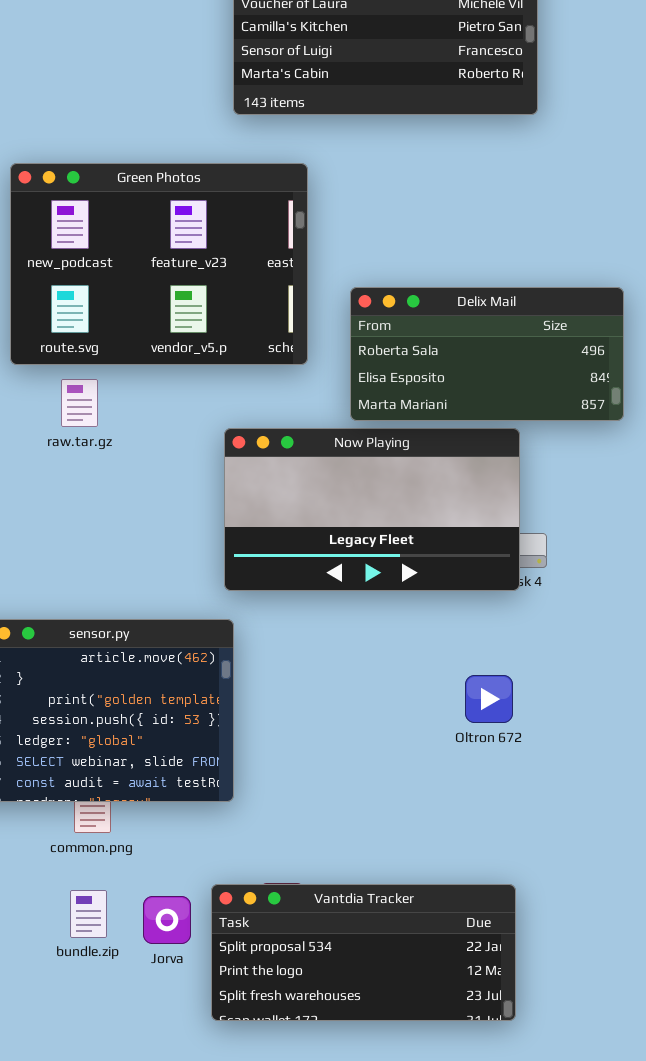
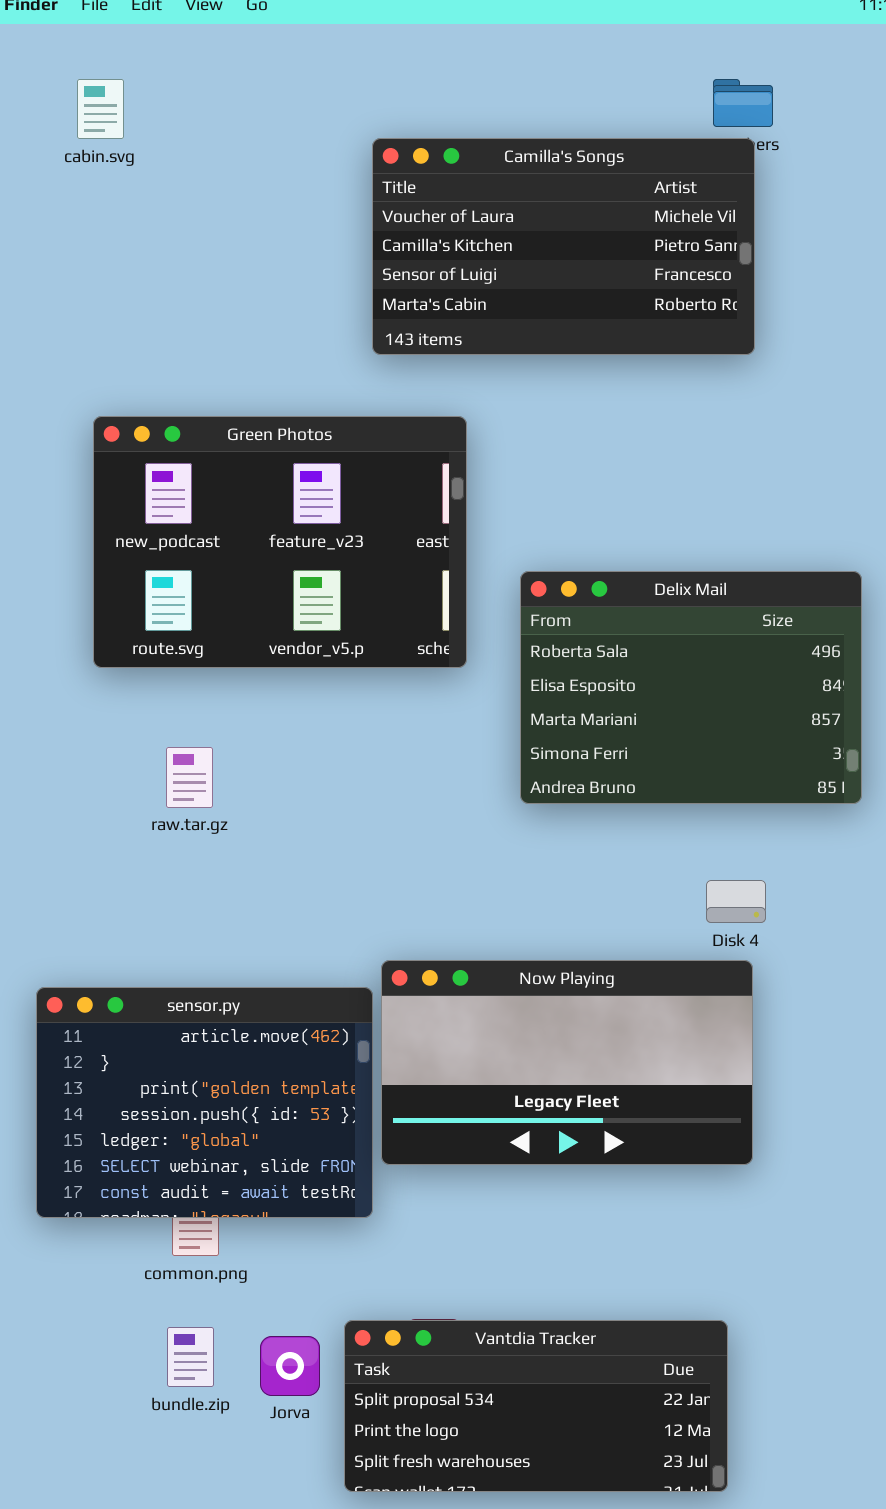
Delix Mail: [350,287,624,421] -> [520,571,862,804], resized
raw.tar.gz: [61,379,98,427] -> [166,747,213,808], moved
Now Playing: [224,428,520,591] -> [381,960,753,1165], moved

